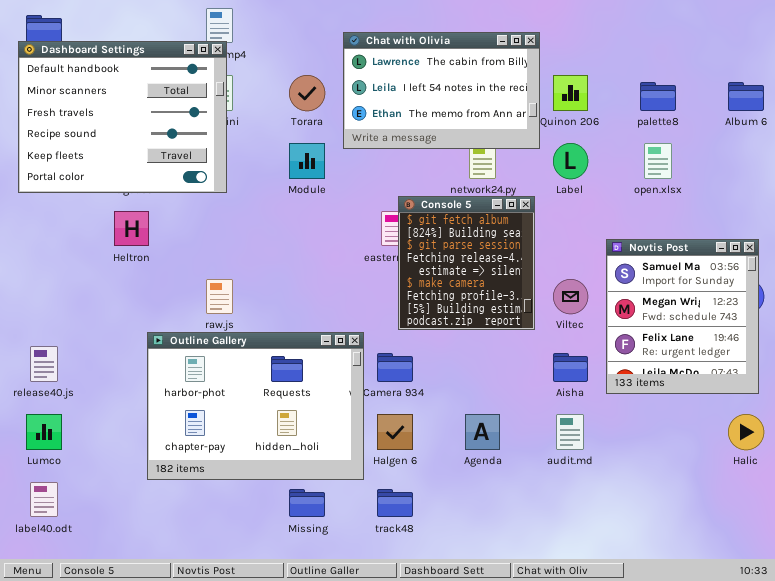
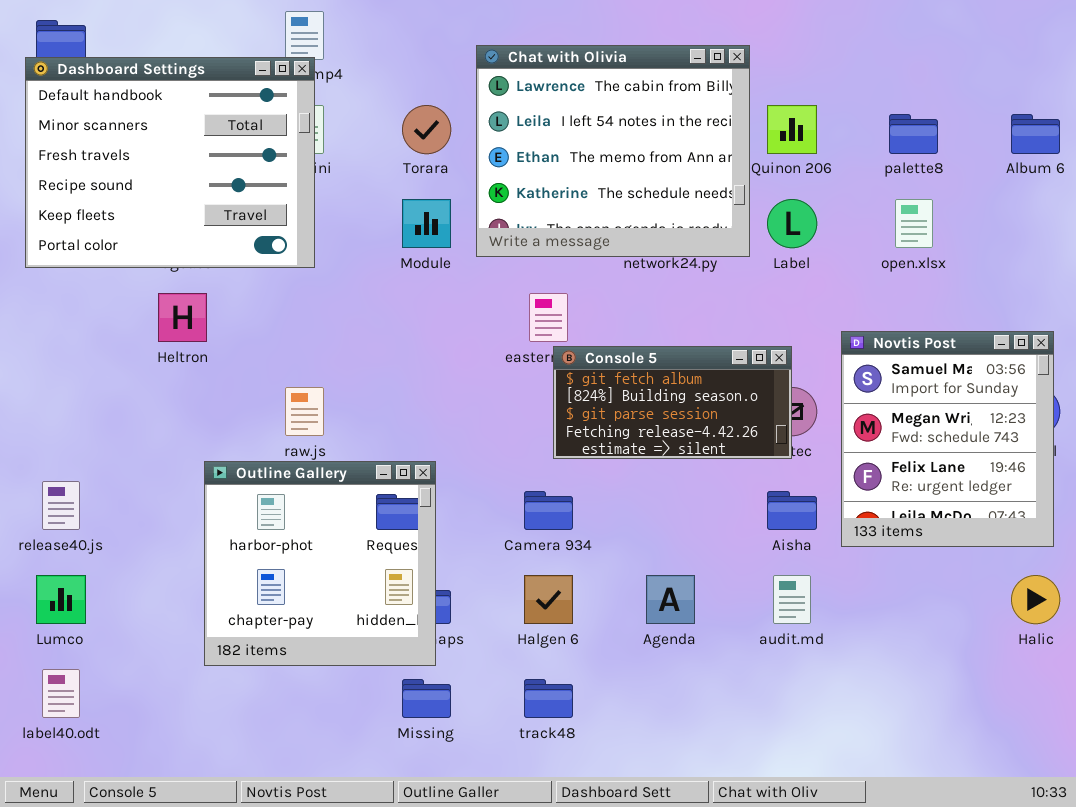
Chat with Olivia: [343,32,540,149] -> [476,45,750,257], resized
Console 5: [398,196,535,330] -> [553,346,792,459], resized
Outline Gallery: [147,332,364,480] -> [204,461,436,666], resized

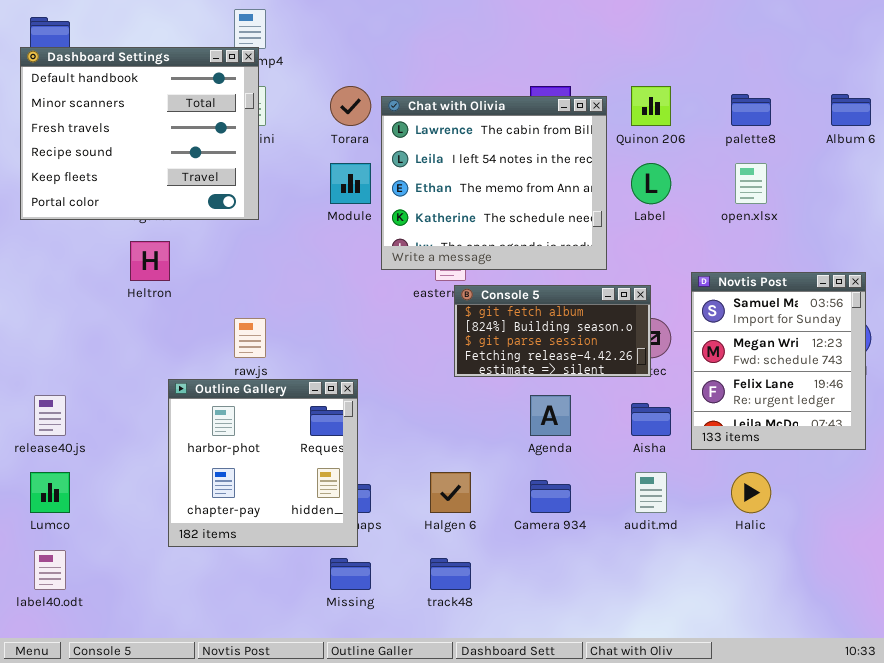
Chat with Olivia: [476,45,750,257] -> [381,96,607,270], moved
Camera 934: [524,491,573,530] -> [530,480,571,513], moved
Agenda: [646,575,695,624] -> [530,395,571,436], moved
Halic: [1011,575,1060,624] -> [731,472,771,513], moved

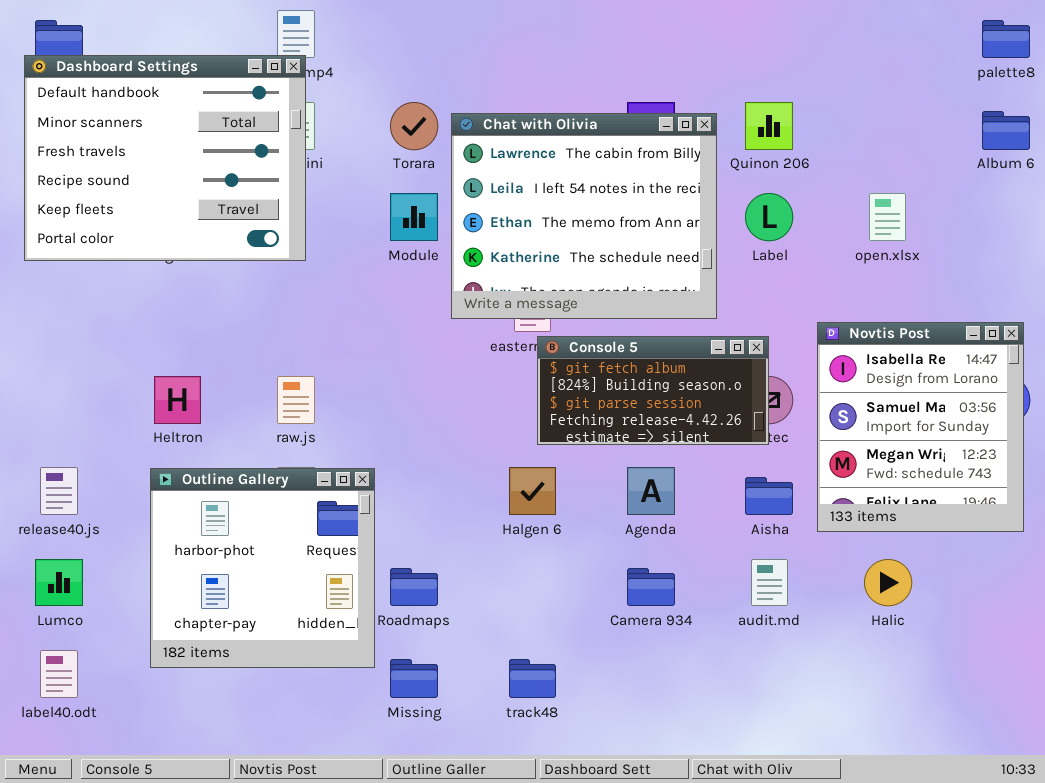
palette8: [731,94,771,126] -> [982,20,1030,58], moved
Heltron: [130,241,170,281] -> [154,376,201,424], moved
Novtis Post: [691,272,866,450] -> [817,322,1024,532], scrolled up 1 row
Outline Gallery: [168,379,358,547] -> [150,468,375,668], moved
Halgen 6: [430,472,471,513] -> [509,467,556,515], moved

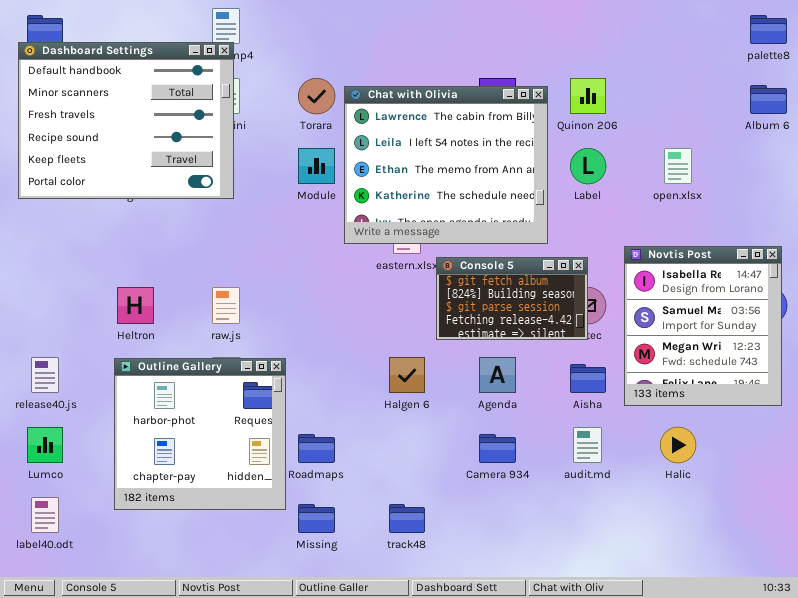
Console 5: [537,336,769,445] -> [436,257,588,340], resized

